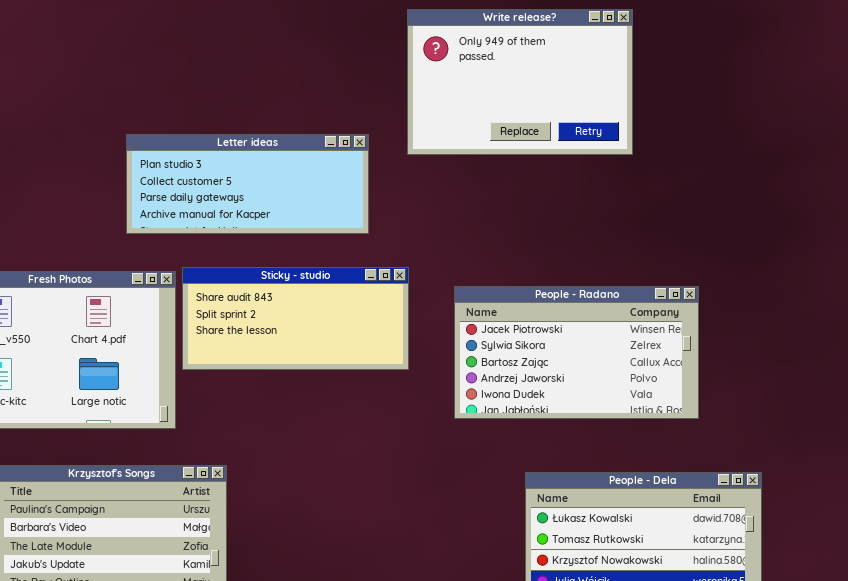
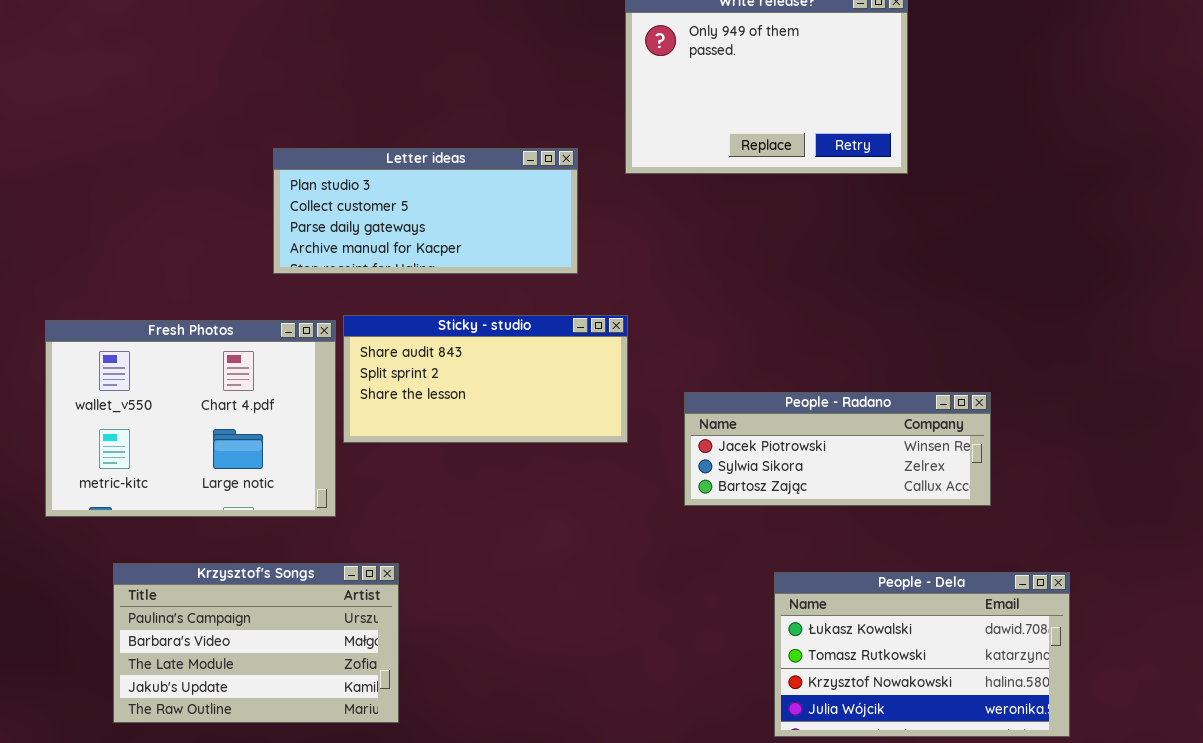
People - Radano: [454,286,699,419] -> [684,392,991,506], resized

